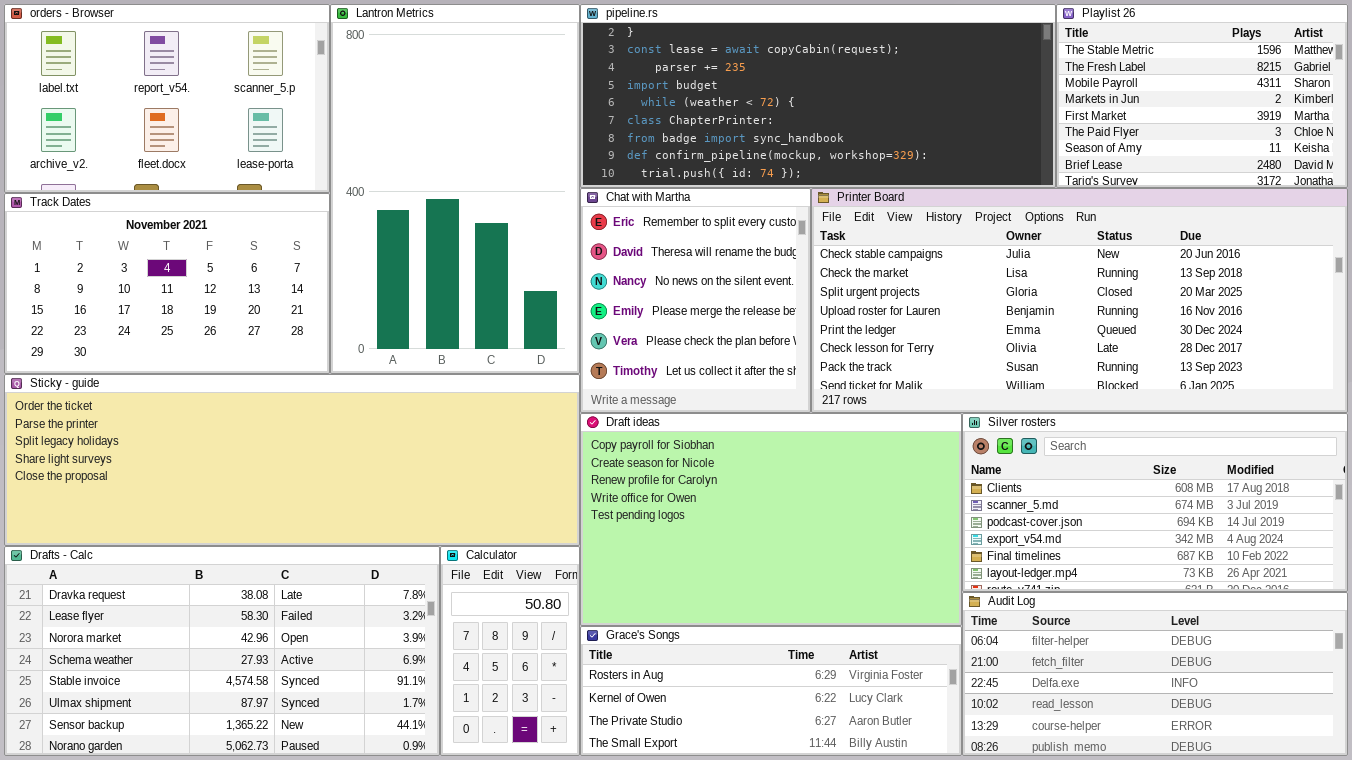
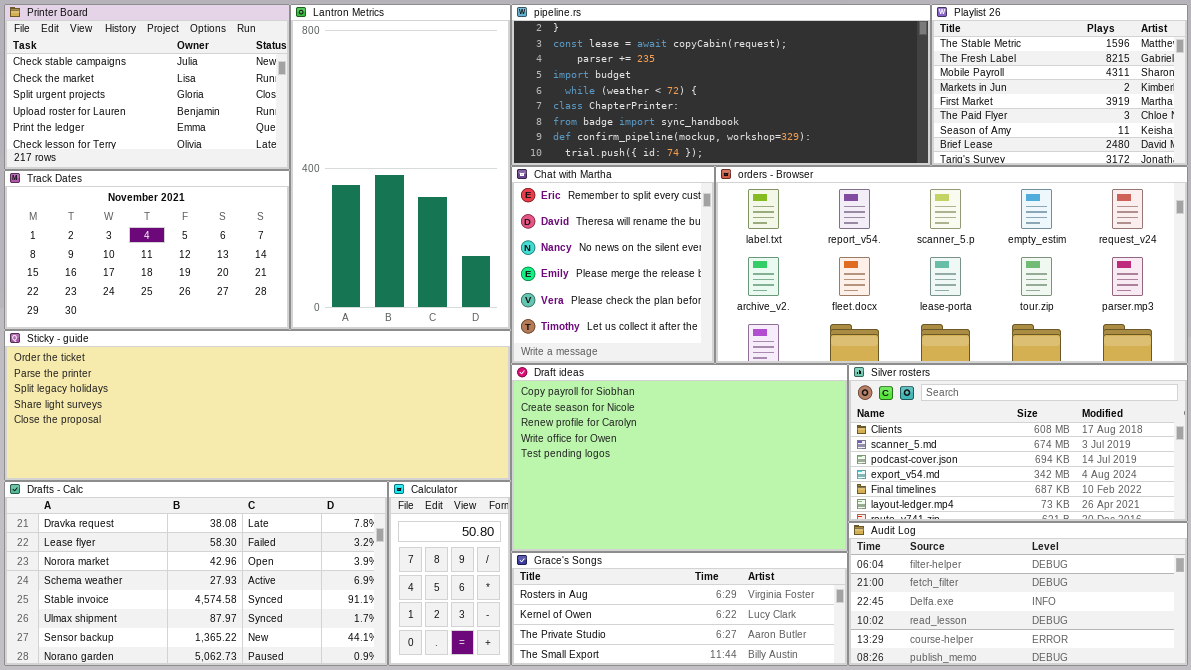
orders - Browser: [4,4,330,193] -> [715,166,1188,364], moved, resized
Printer Board: [811,188,1348,413] -> [4,4,290,170], moved, resized

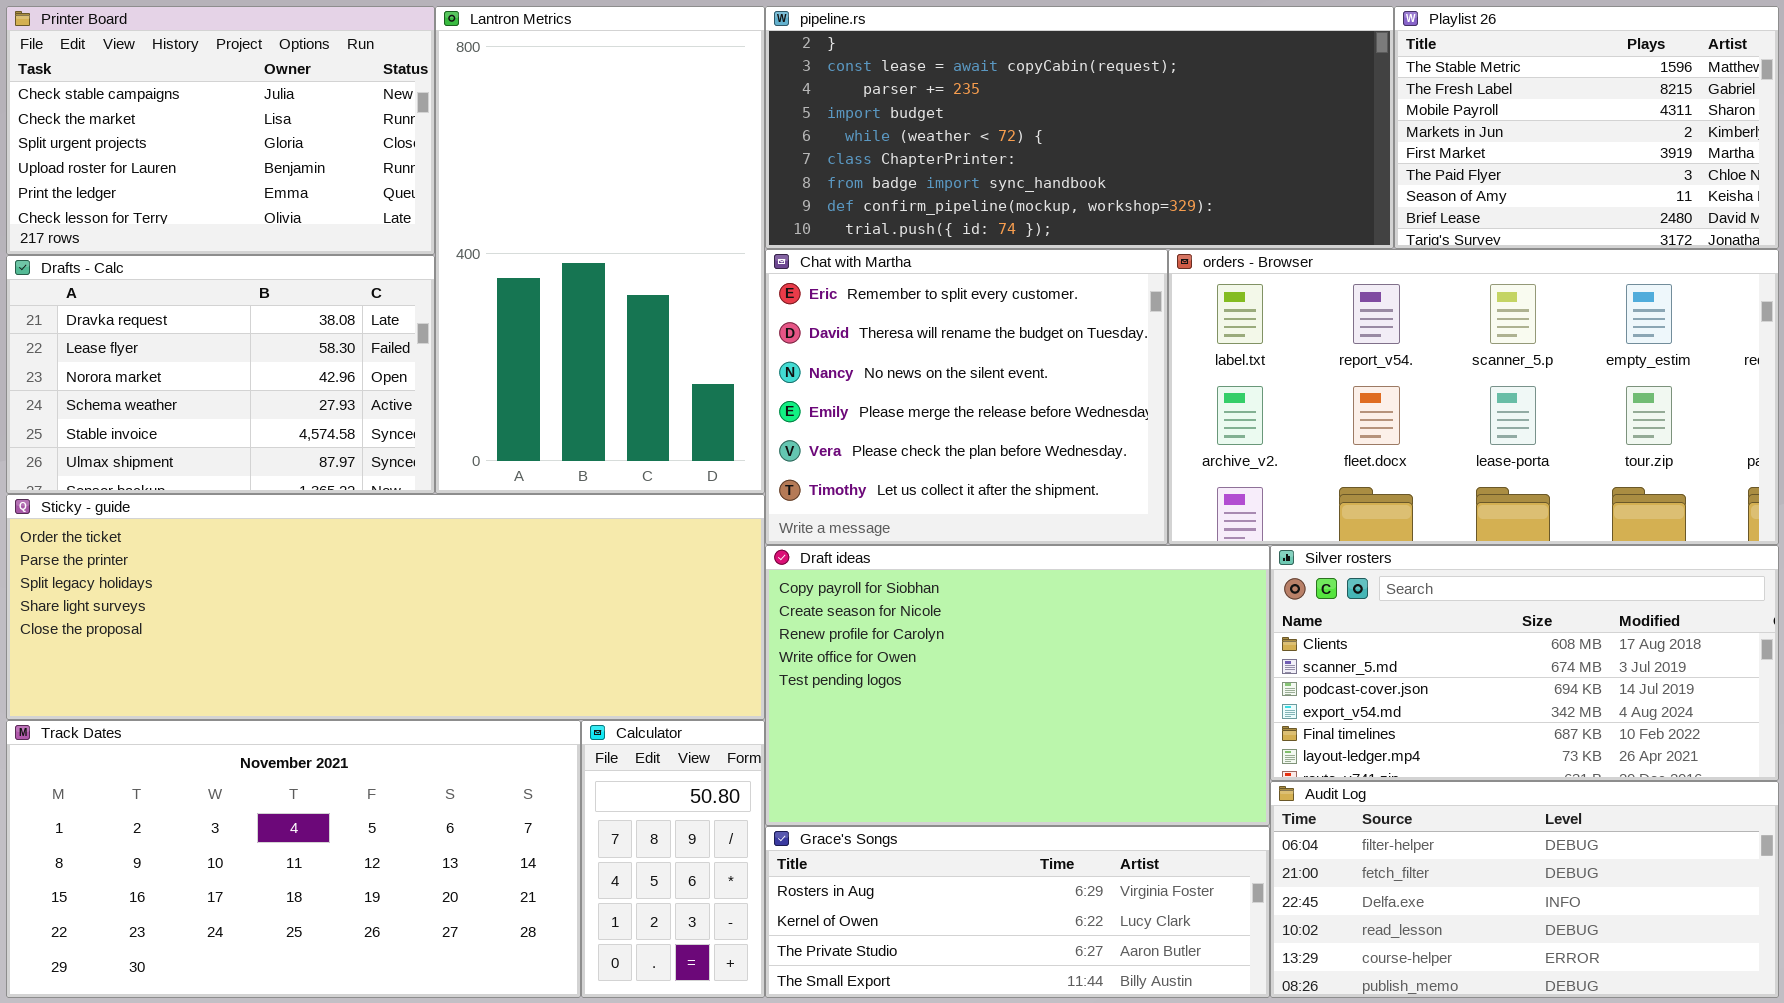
Chat with Martha: [511,166,715,364] -> [765,249,1168,545], resized
orders - Browser: [715,166,1188,364] -> [1168,249,1779,545], resized
Track Dates: [4,170,290,330] -> [6,720,581,998], moved, resized
Drafts - Calc: [4,481,388,666] -> [6,255,435,494], moved, resized

